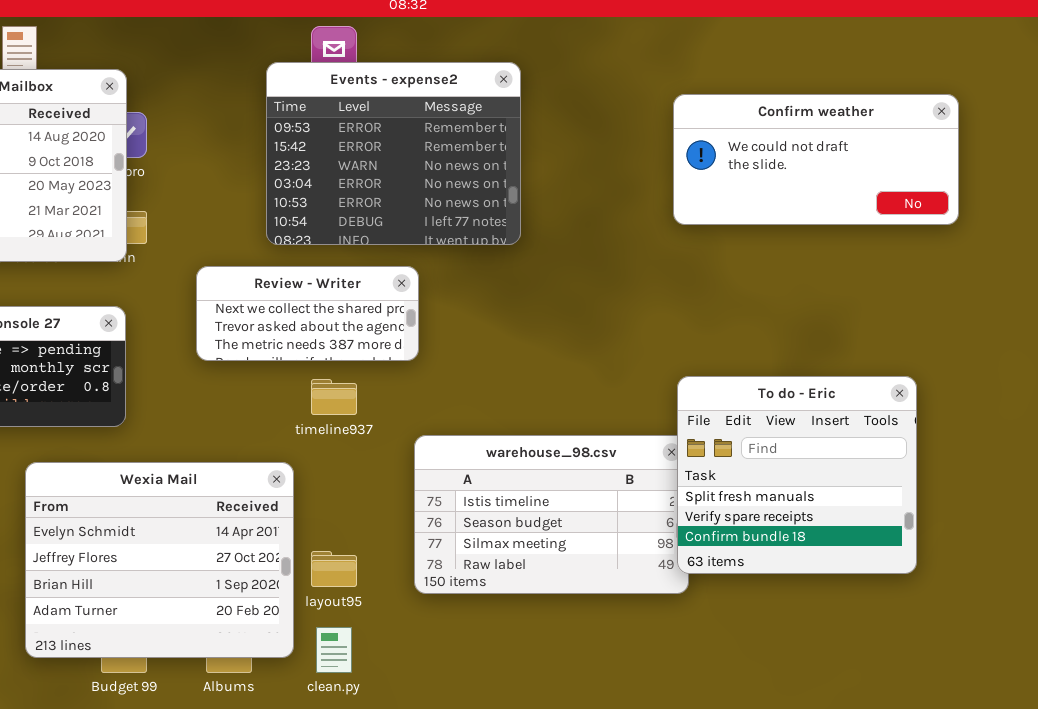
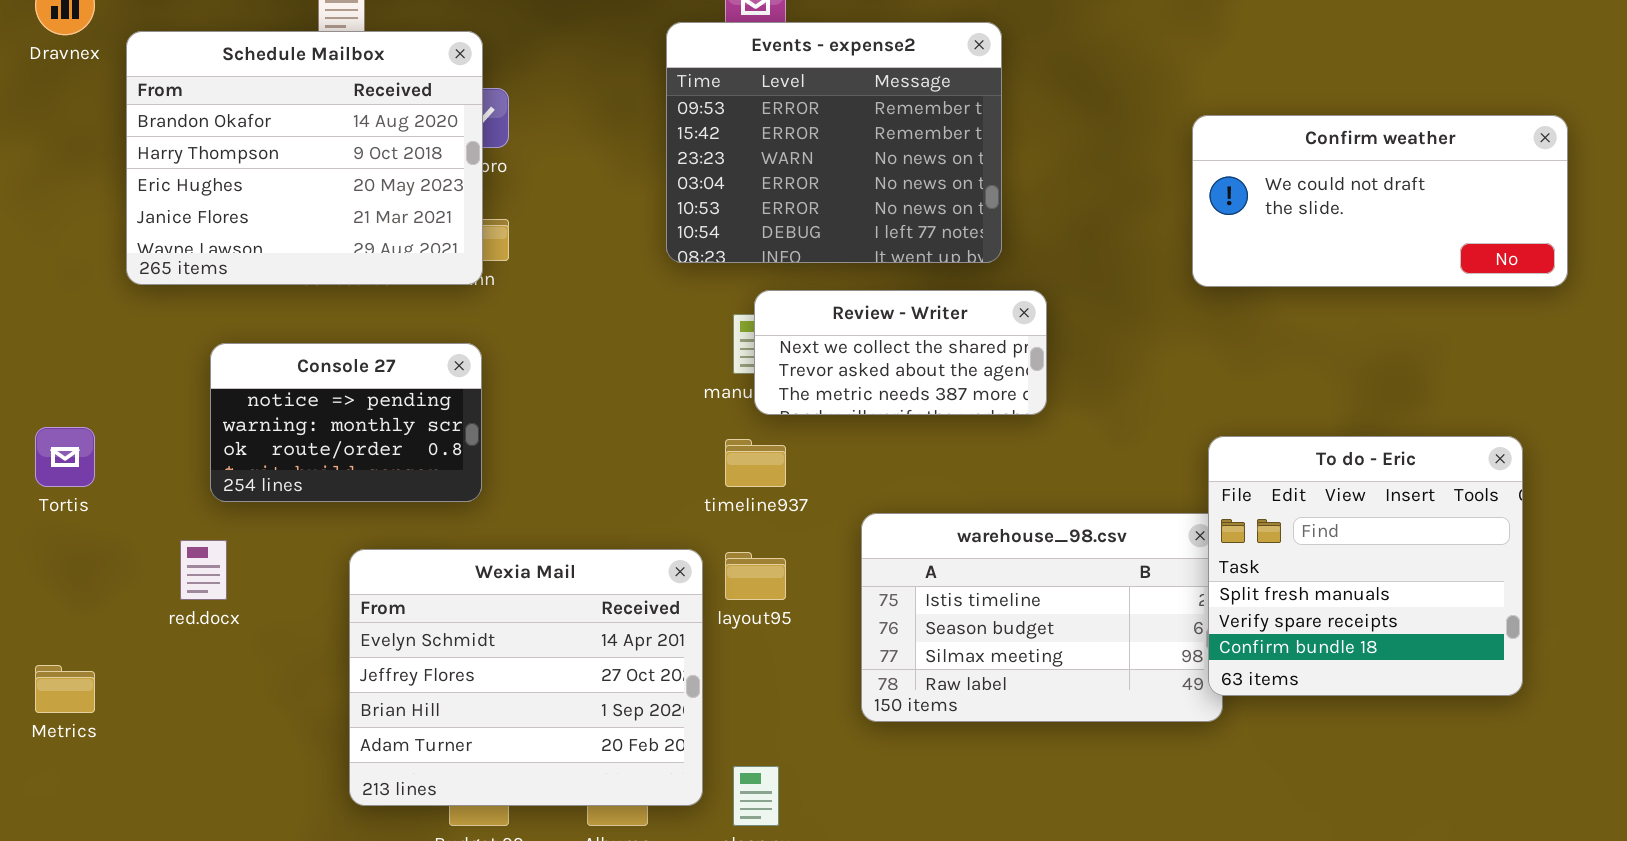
Confirm weather: [673,94,959,225] -> [1192,115,1568,287], moved
Review - Writer: [196,266,419,361] -> [754,290,1047,415], moved
layout95: [311,551,357,587] -> [725,552,786,600], moved

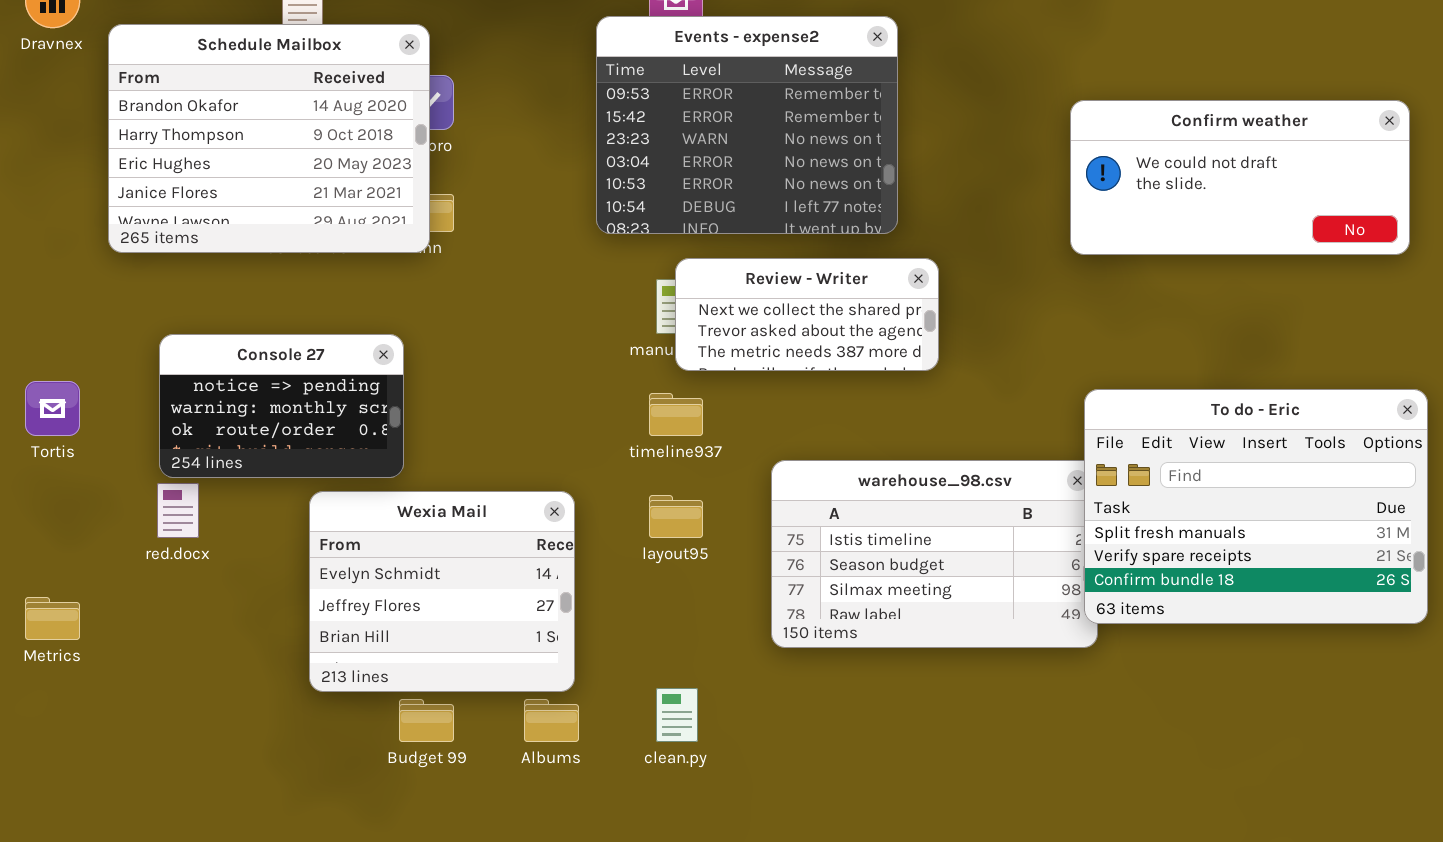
Console 27: [210,343,482,502] -> [159,334,404,478], moved
To do - Eric: [1208,436,1523,696] -> [1084,389,1428,624], resized
Wexia Mail: [349,549,703,806] -> [309,491,575,692], resized

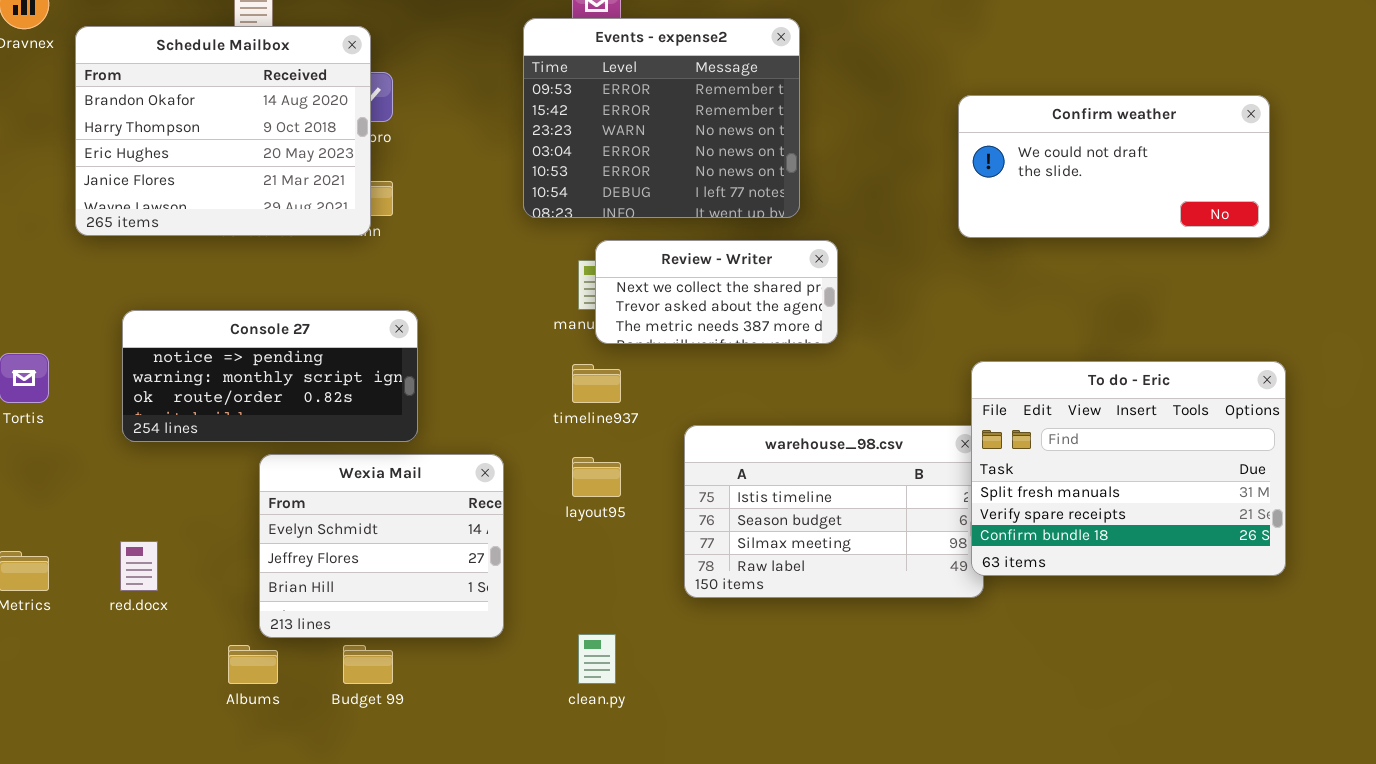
Console 27: [159,334,404,478] -> [122,310,418,442], resized
red.docx: [157,483,199,538] -> [120,541,158,591], moved
Albums: [524,699,579,742] -> [228,645,278,684], moved

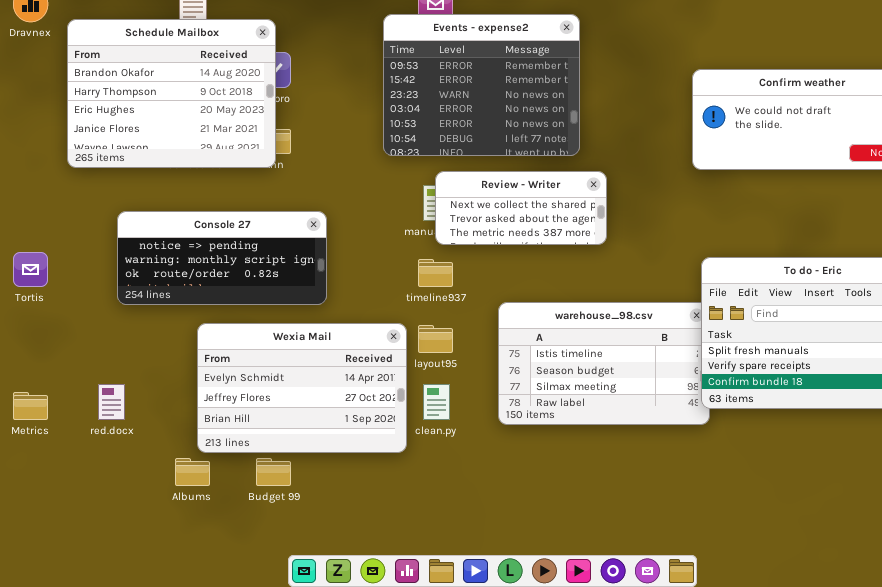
Console 27: [122,310,418,442] -> [117,211,327,305], moved
Wexia Mail: [259,454,504,638] -> [197,323,407,453], resized
clean.py: [578,634,616,684] -> [423,384,450,420], moved

